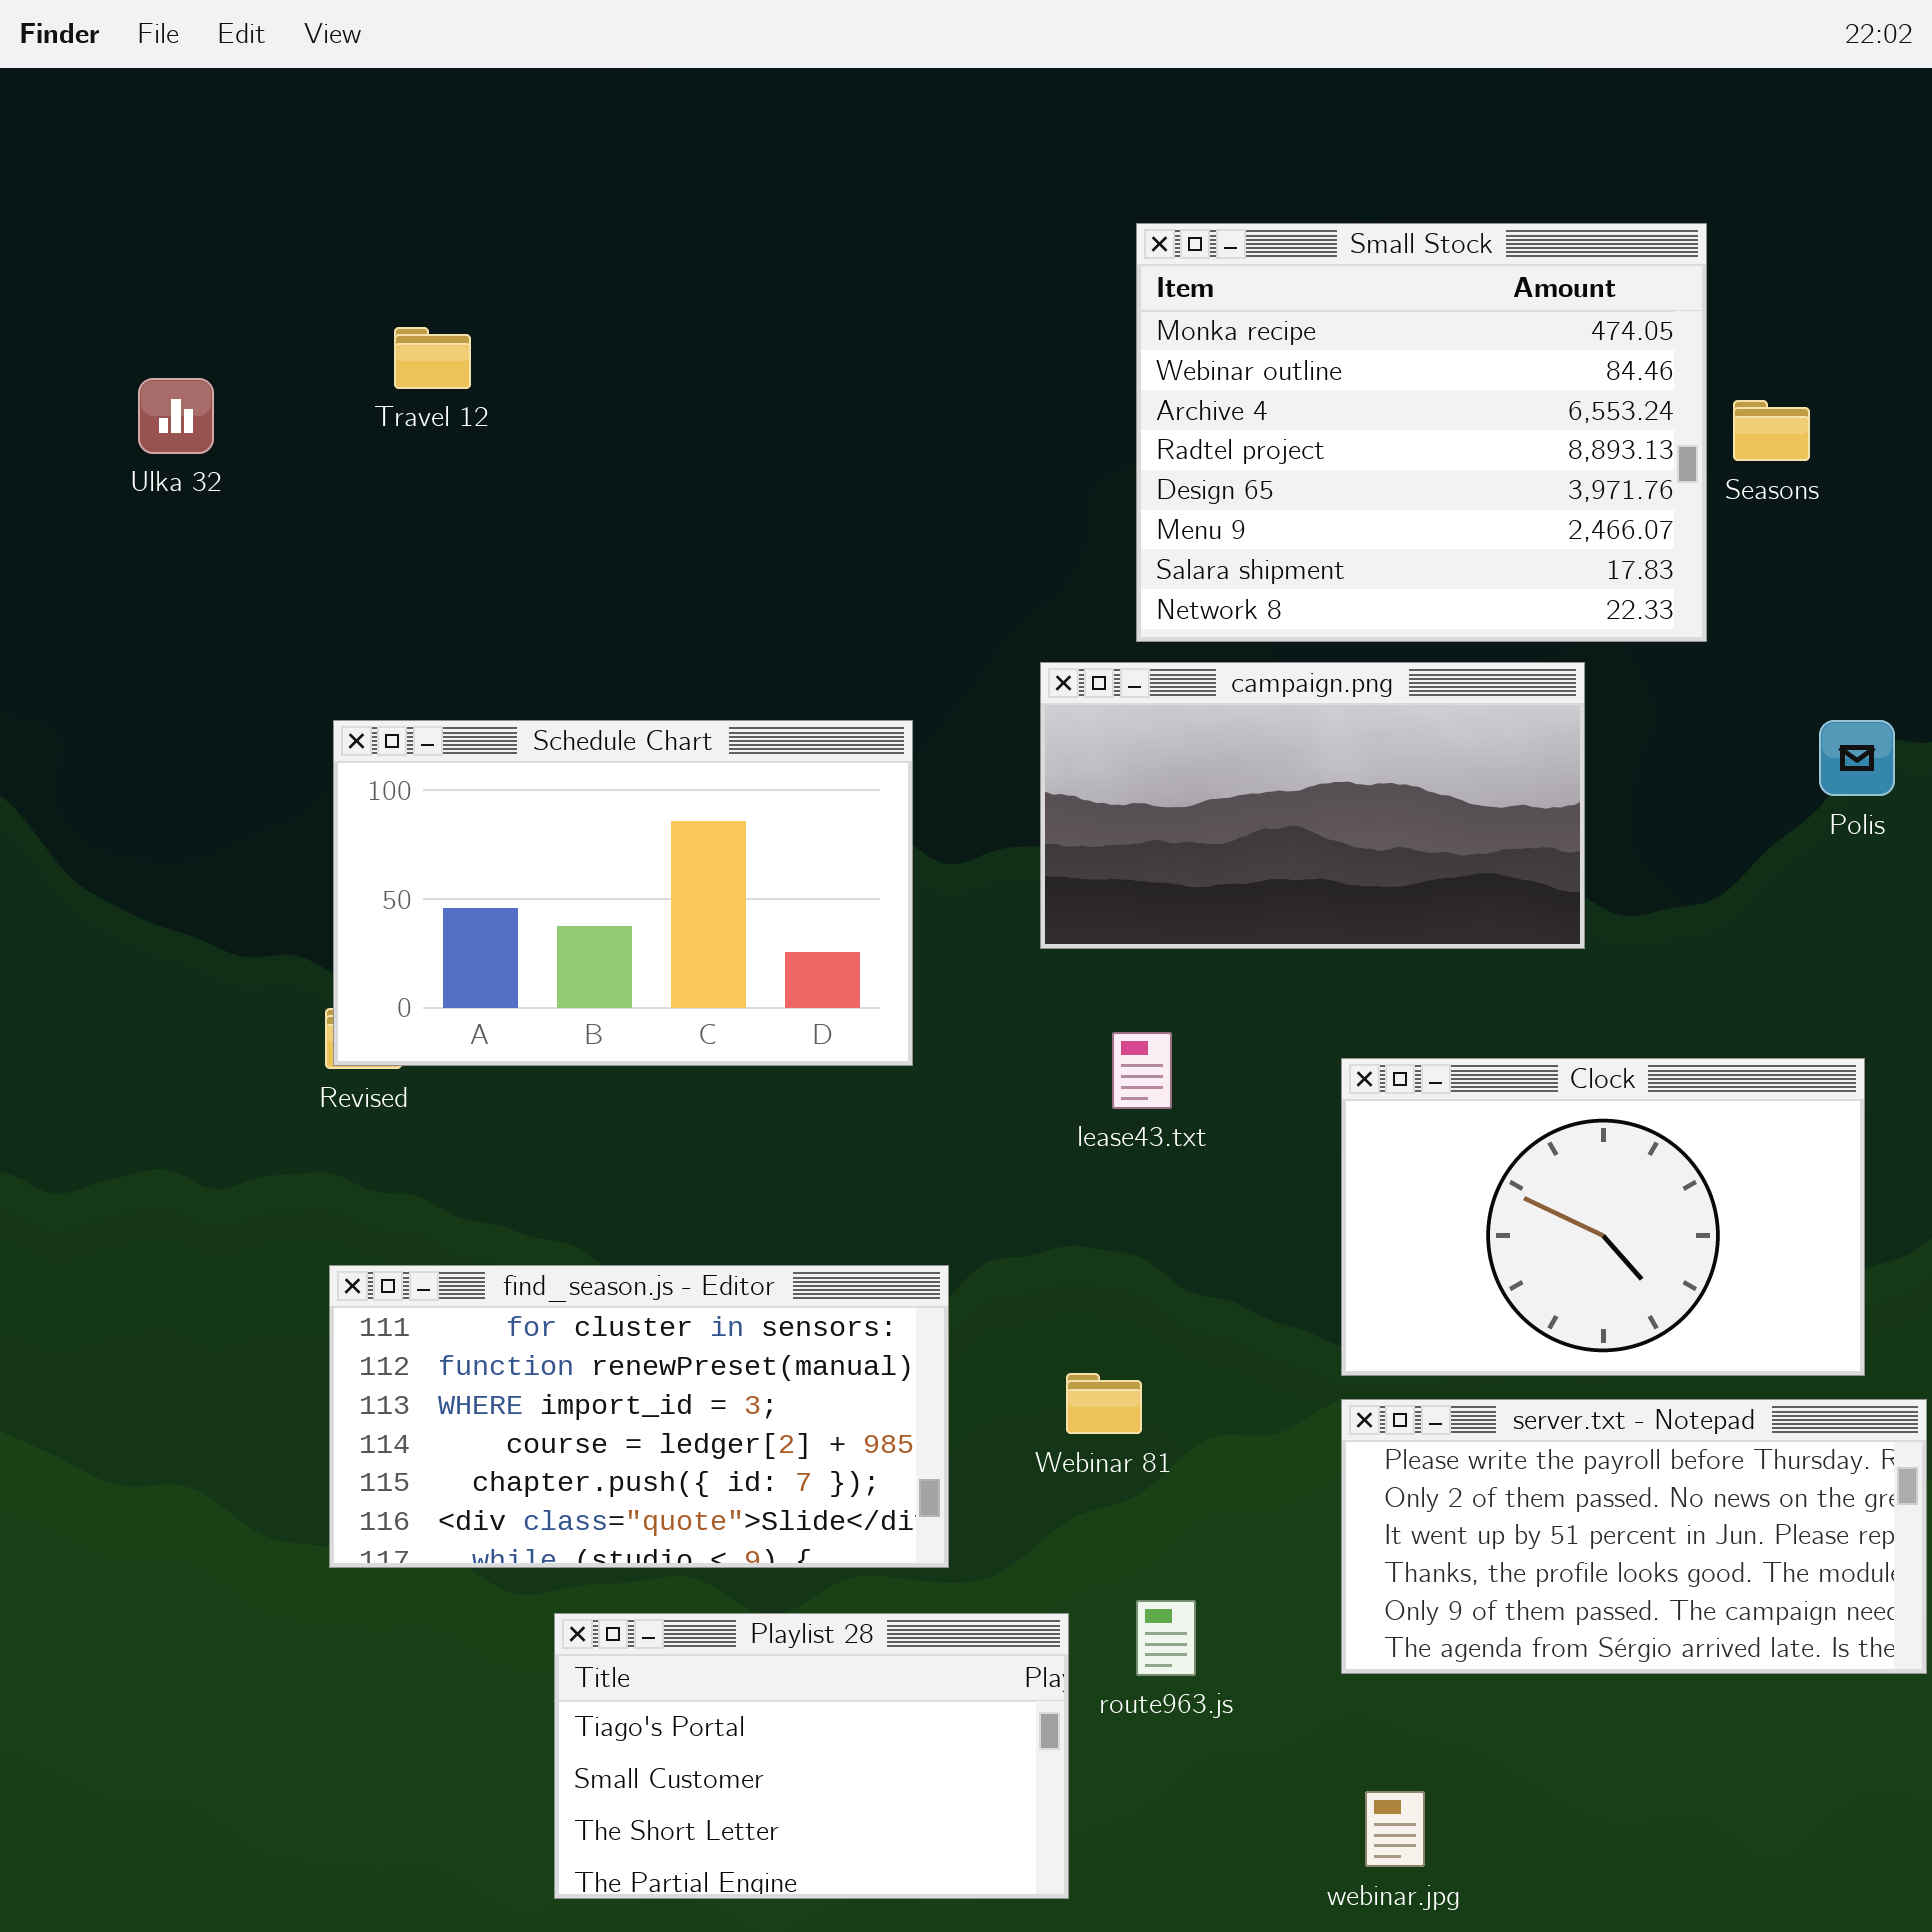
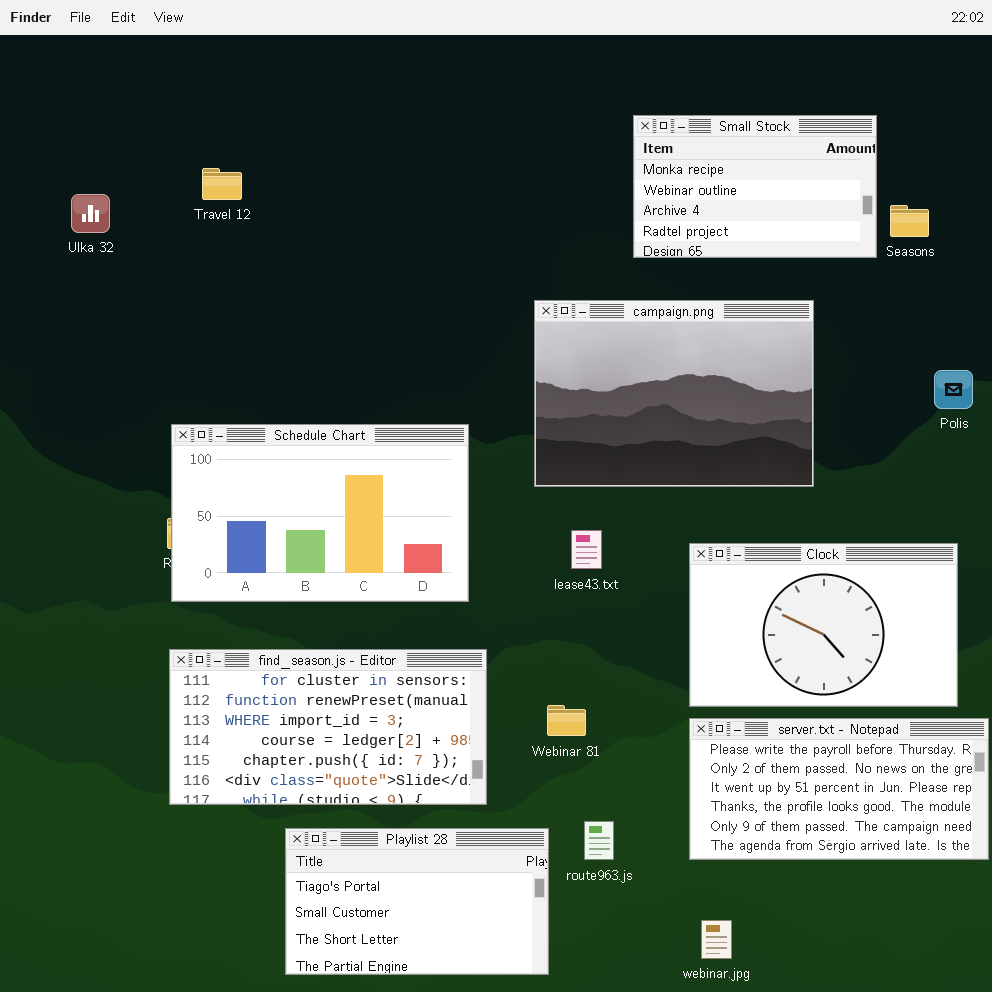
Small Stock: [1136,223,1707,642] -> [633,115,877,258], resized
campaign.png: [1040,662,1585,949] -> [534,300,814,487], resized
Schedule Chart: [333,720,913,1066] -> [171,424,469,602], moved

